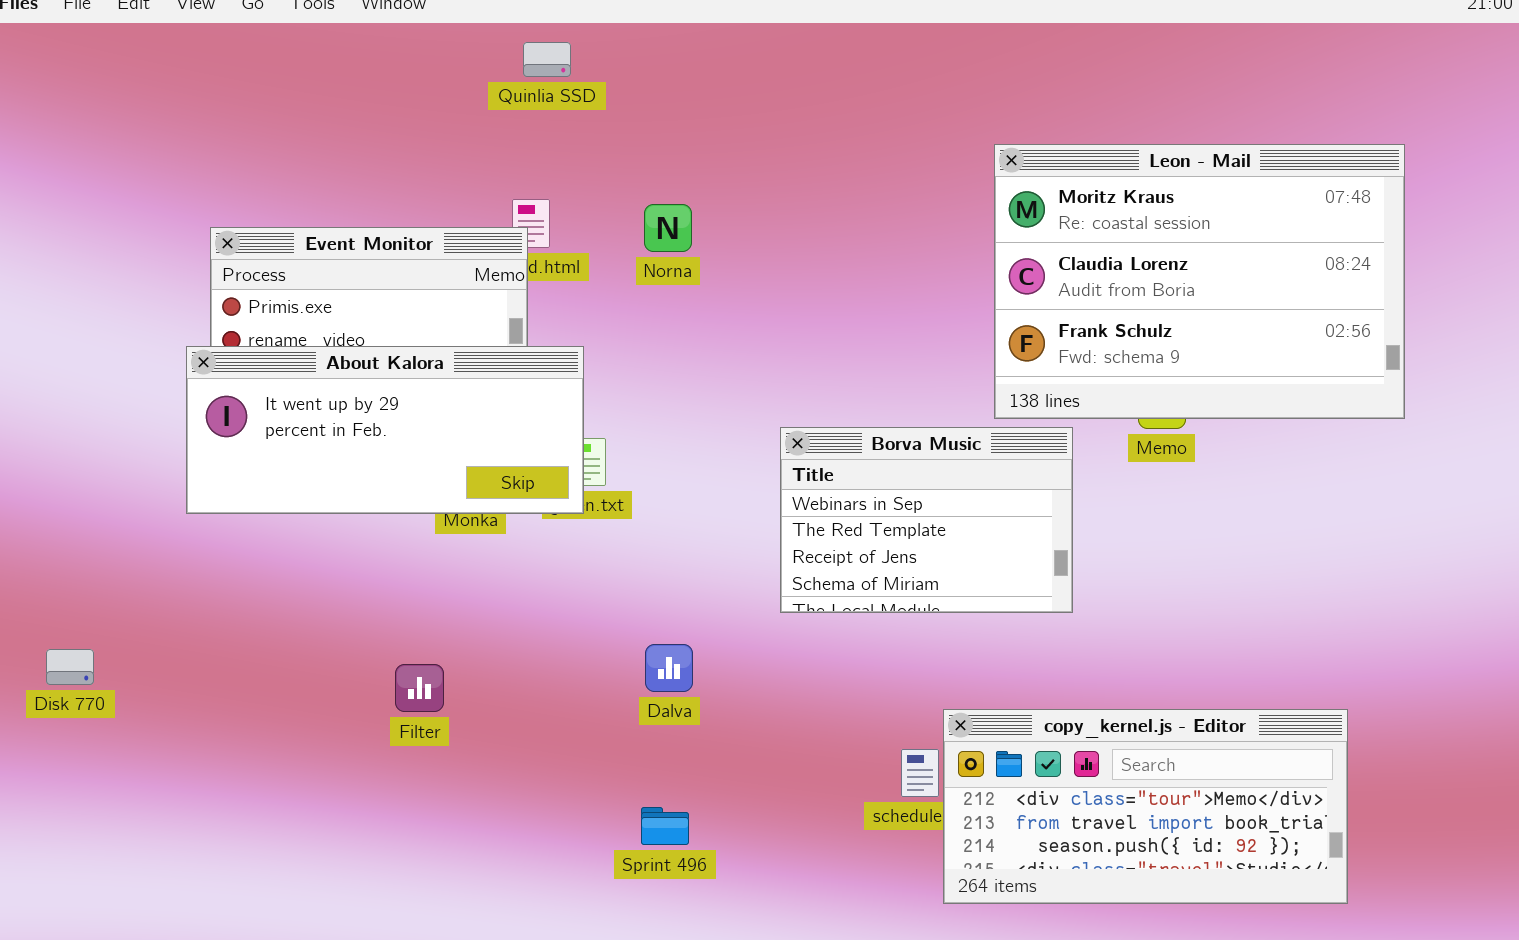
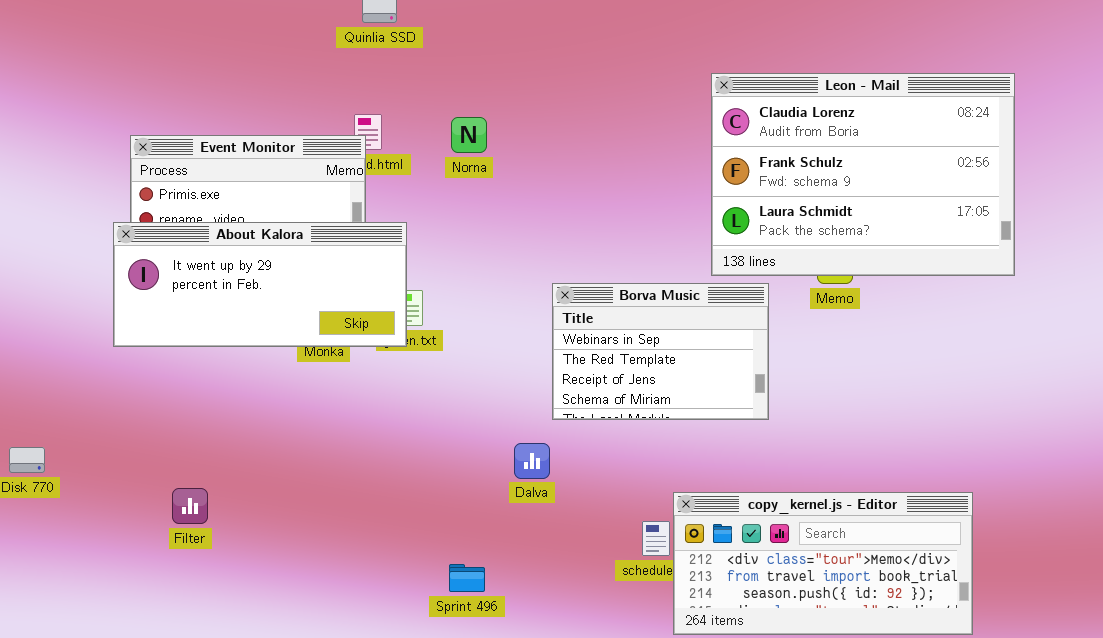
Leon - Mail: [994,144,1405,419] -> [711,73,1015,276], scrolled down 1 row
Dalva: [645,644,693,692] -> [514,443,550,479], moved
Filter: [395,664,444,712] -> [172,488,208,524], moved

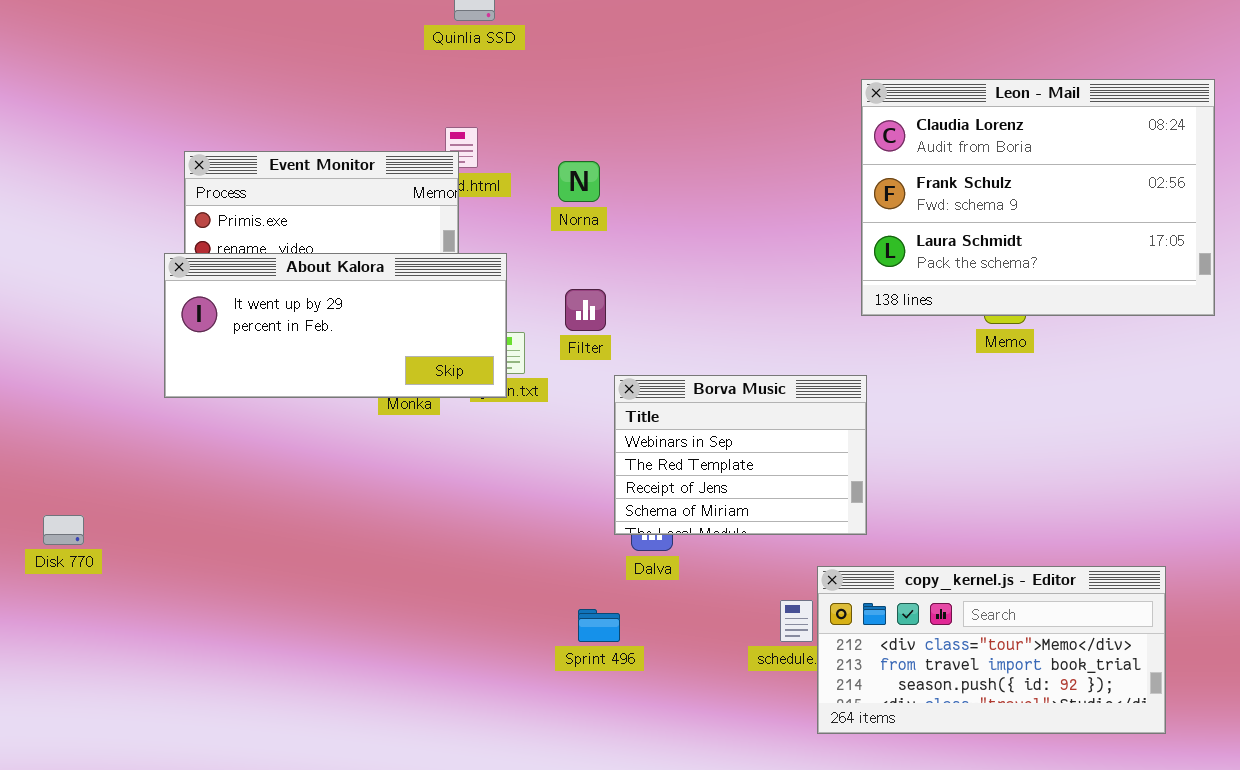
Norna: [451,117,487,153] -> [558,161,600,202], moved
Borva Music: [552,283,769,420] -> [614,375,867,535], moved
Filter: [172,488,208,524] -> [565,289,606,331], moved
Sprint 496: [449,564,485,592] -> [578,609,620,642], moved

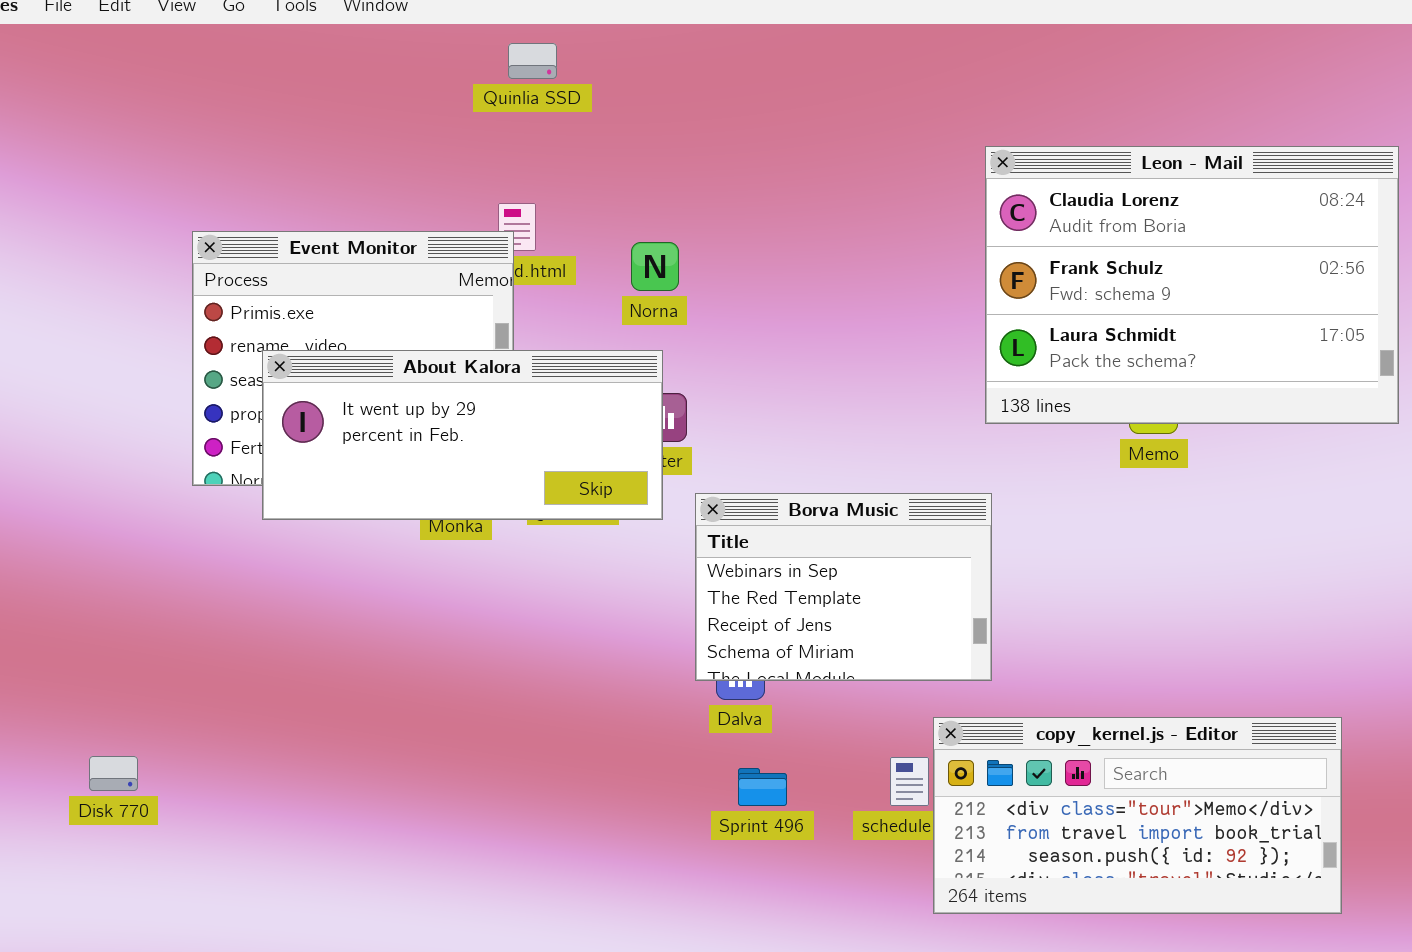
About Kalora: [164,253,507,398] -> [262,350,663,520], moved
Disk 770: [43,515,84,545] -> [89,756,138,791], moved
Sprint 496: [578,609,620,642] -> [738,768,787,806], moved

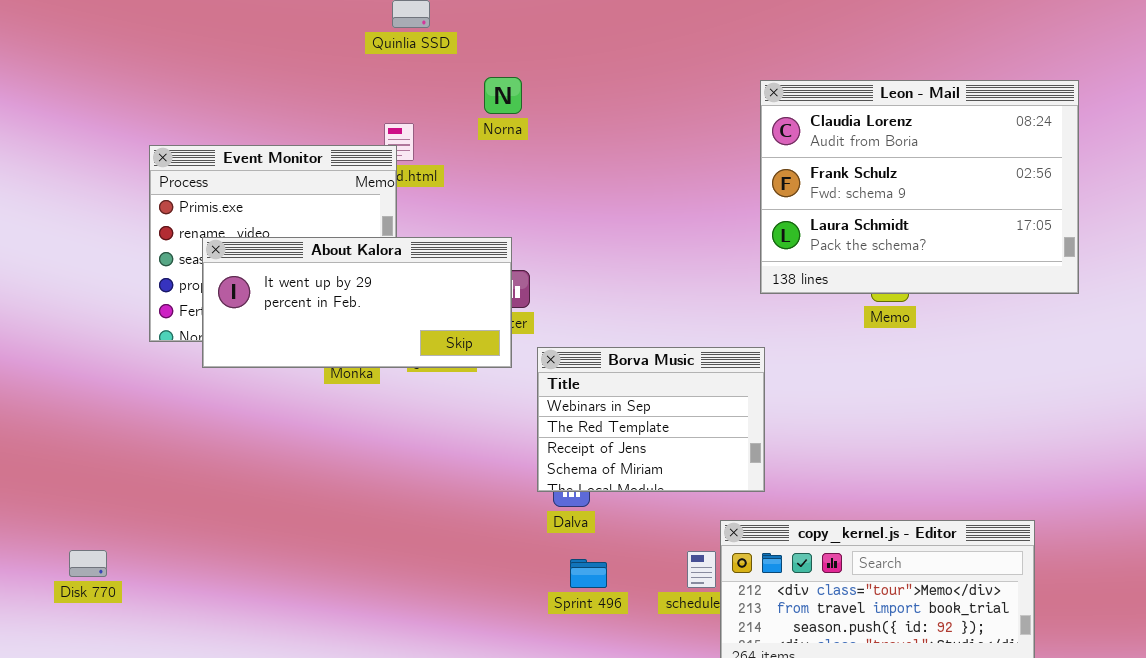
Norna: [631,242,679,291] -> [484,77,522,114], moved

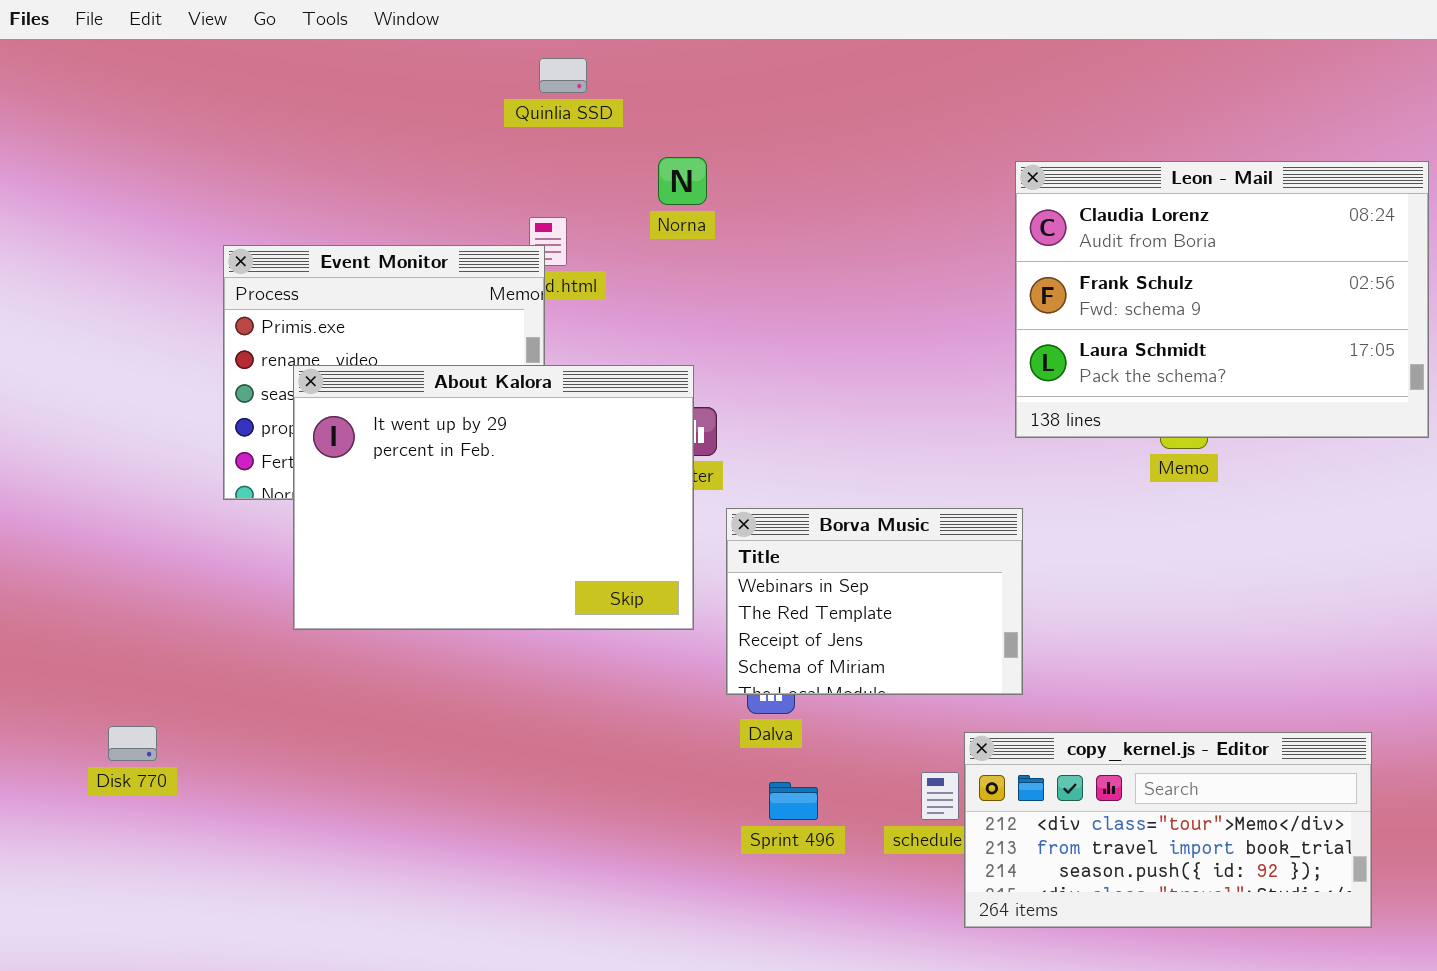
About Kalora: [202,237,512,368] -> [293,365,694,630], resized
Disk 770: [69,550,107,577] -> [108,726,157,761], moved

